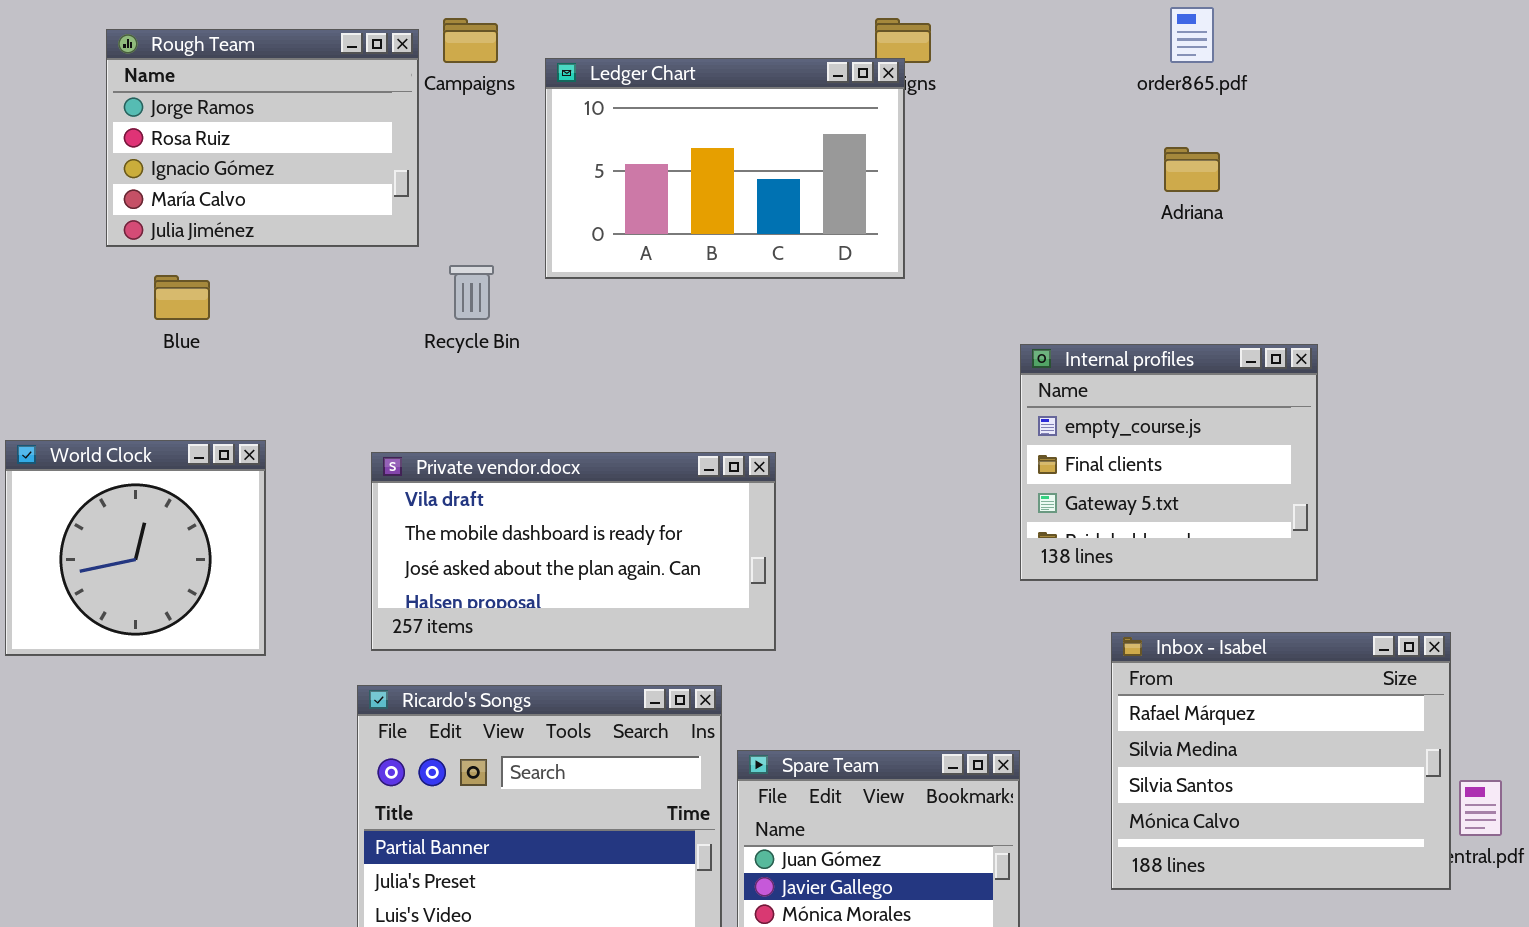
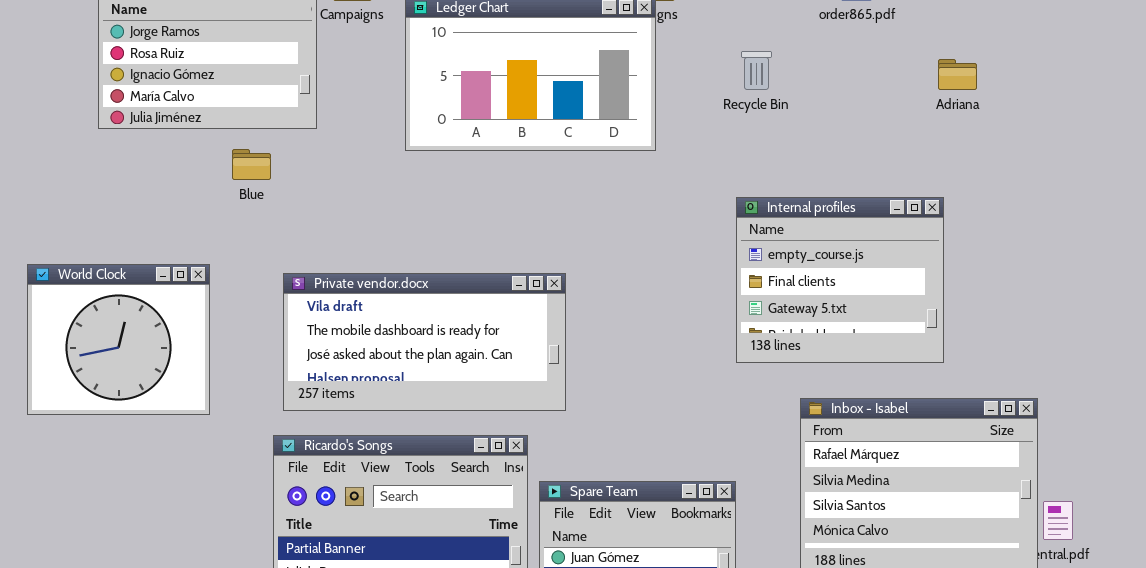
Adriana: [1164,147,1220,192] -> [938,59,977,90], moved
Recycle Bin: [449,265,494,320] -> [741,51,772,90], moved
Blue: [154,275,210,320] -> [232,149,271,180], moved

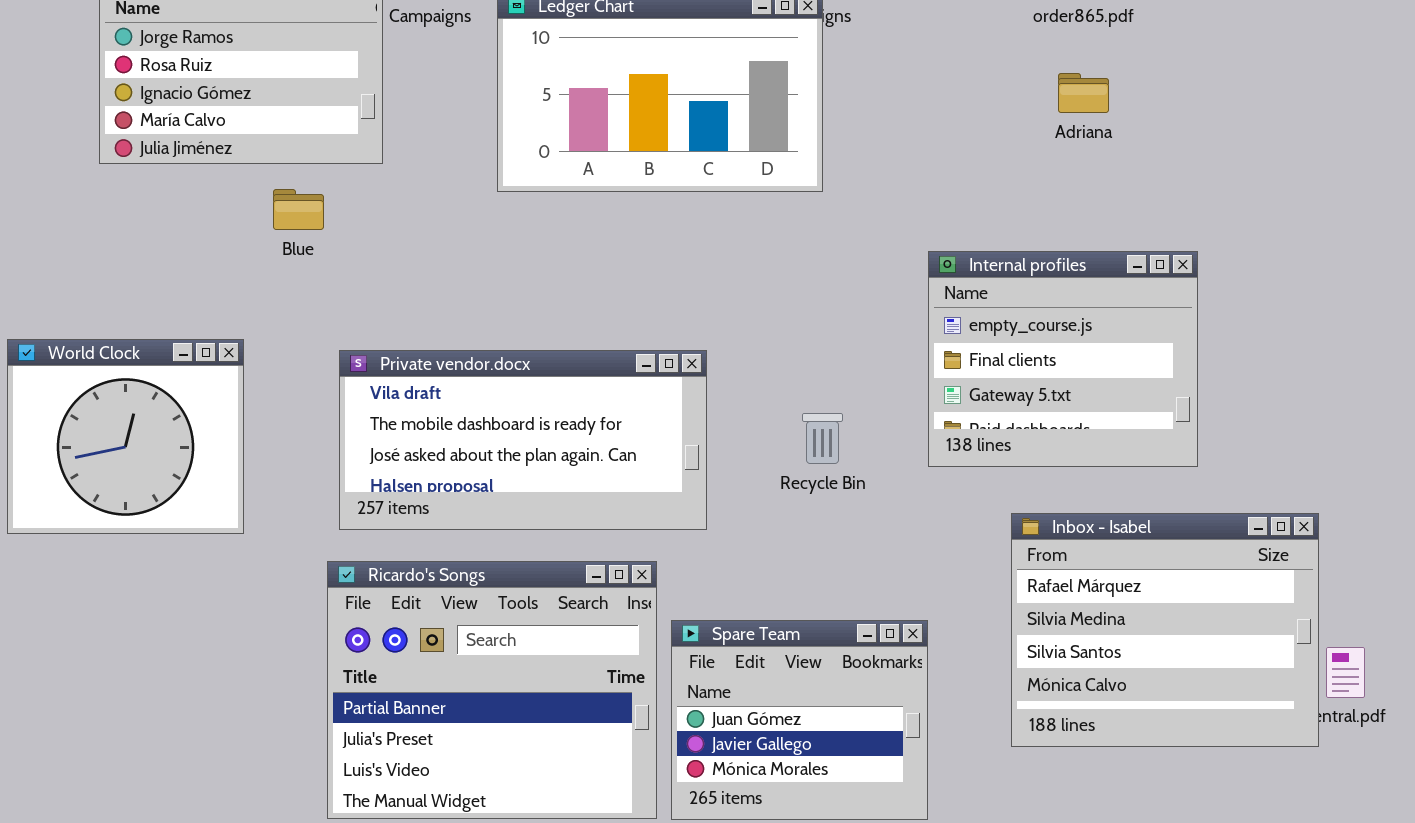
Recycle Bin: [741,51,772,90] -> [802,413,843,464], moved
Adriana: [938,59,977,90] -> [1058,73,1109,113], moved

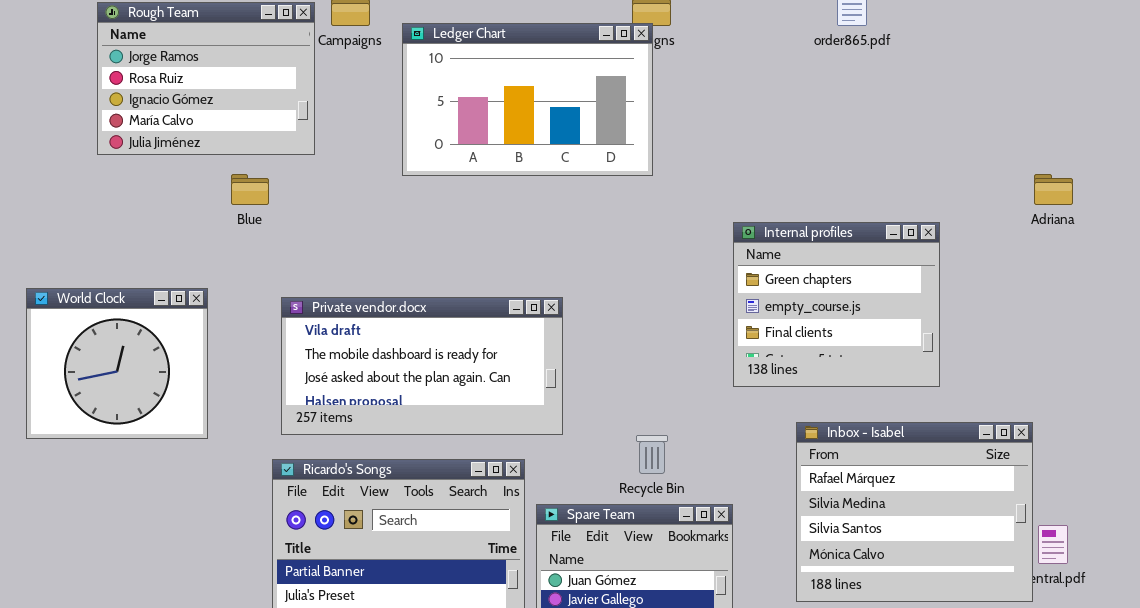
Adriana: [1058,73,1109,113] -> [1034,174,1073,205], moved
Internal profiles: [928,251,1198,467] -> [733,222,940,387], scrolled up 1 row
Recycle Bin: [802,413,843,464] -> [636,435,668,474], moved

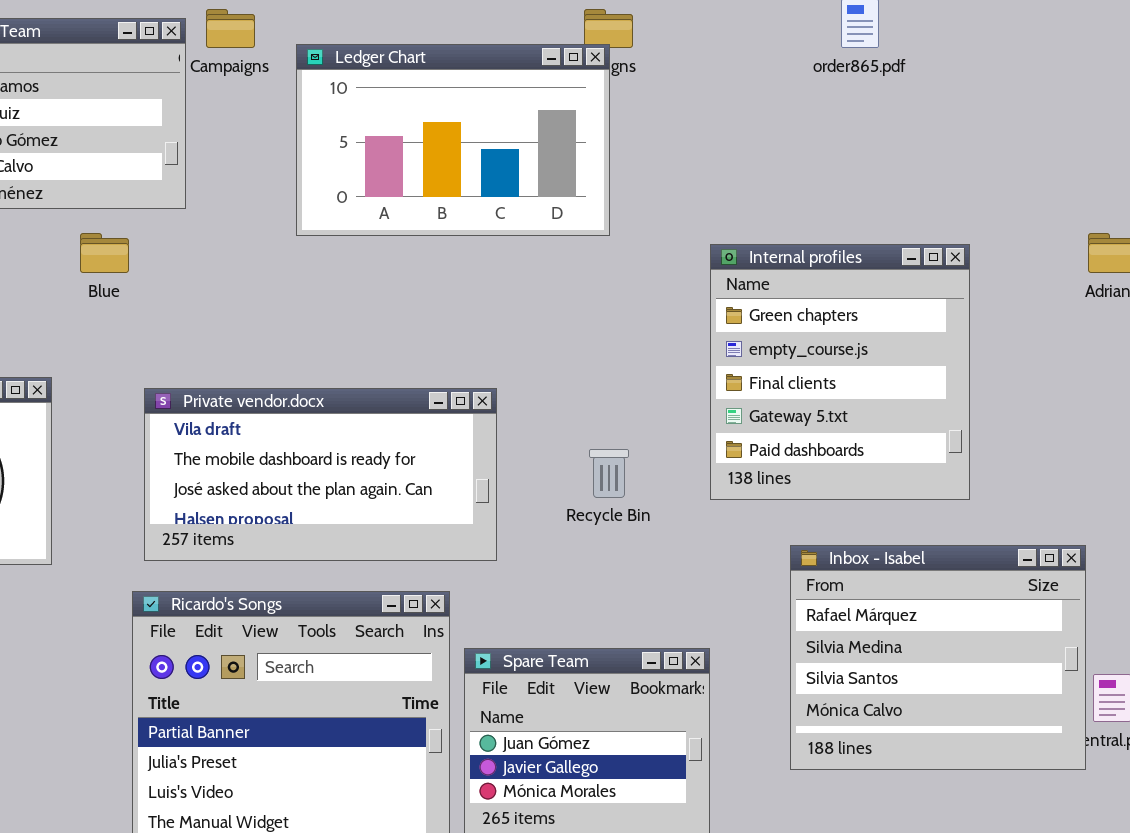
Internal profiles: [733,222,940,387] -> [710,244,970,500], resized
Recycle Bin: [636,435,668,474] -> [589,449,629,498], moved

